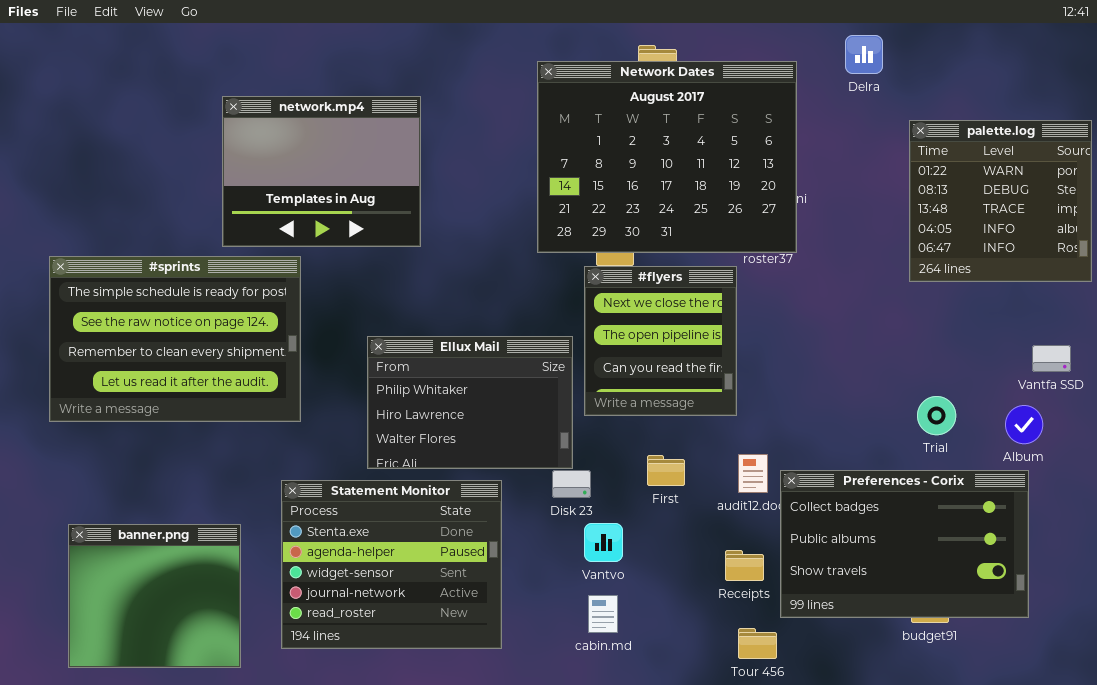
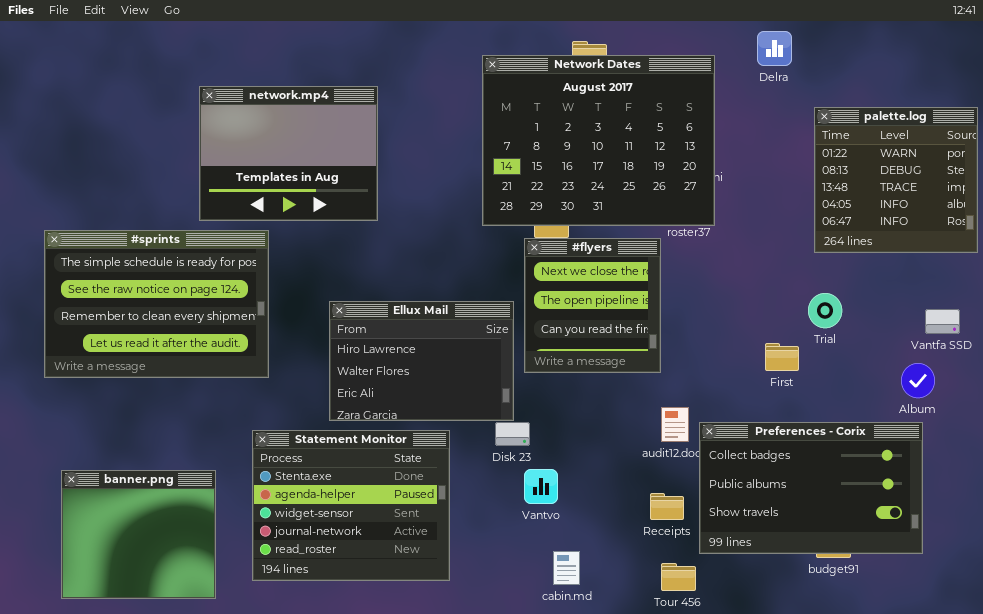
Ellux Mail: [367,336,573,469] -> [329,301,514,421], scrolled down 1 row
Trial: [917,396,956,435] -> [808,293,842,328], moved
First: [647,455,685,486] -> [765,343,799,371], moved
cabin.md: [588,595,618,633] -> [553,551,580,585], moved

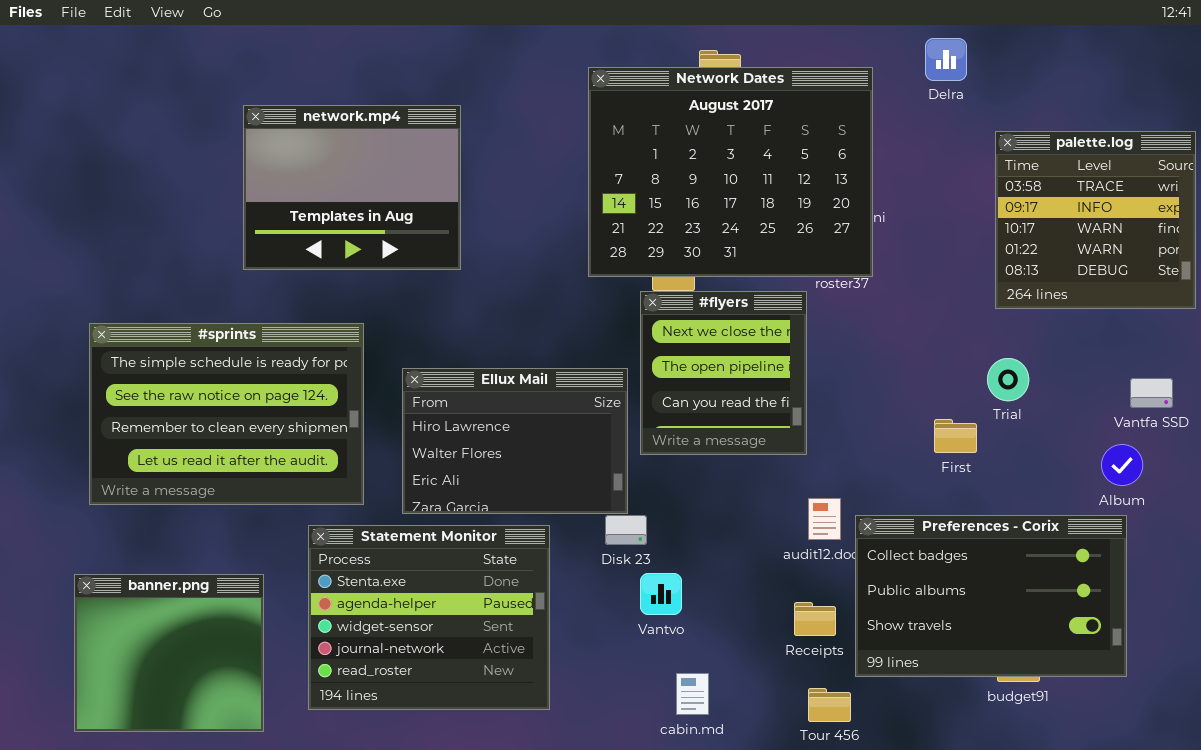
palette.log: [814,107,978,253] -> [995,131,1196,309], scrolled up 3 rows
#sprints: [44,230,269,378] -> [89,323,364,505], moved

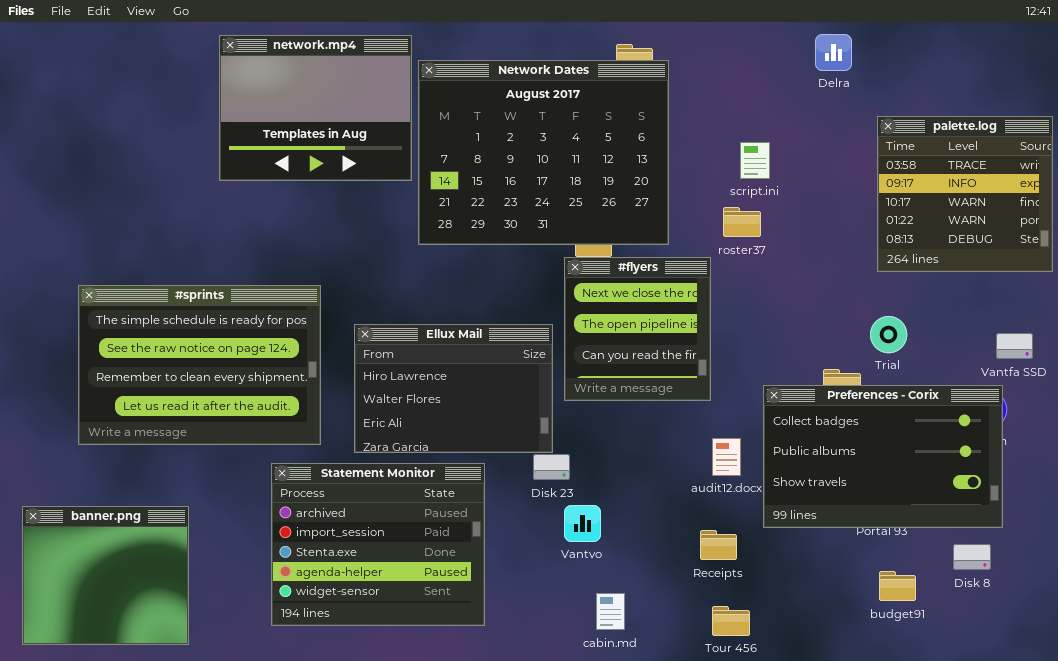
Network Dates: [588,67,873,277] -> [418,60,669,245], moved
network.mp4: [243,105,461,270] -> [219,35,412,181], moved
Preferences - Corix: [855,515,1127,677] -> [763,385,1003,528], moved
Statement Monitor: [308,525,550,710] -> [271,463,485,626], scrolled up 2 rows
banner.png: [74,574,264,732] -> [22,506,189,645], moved

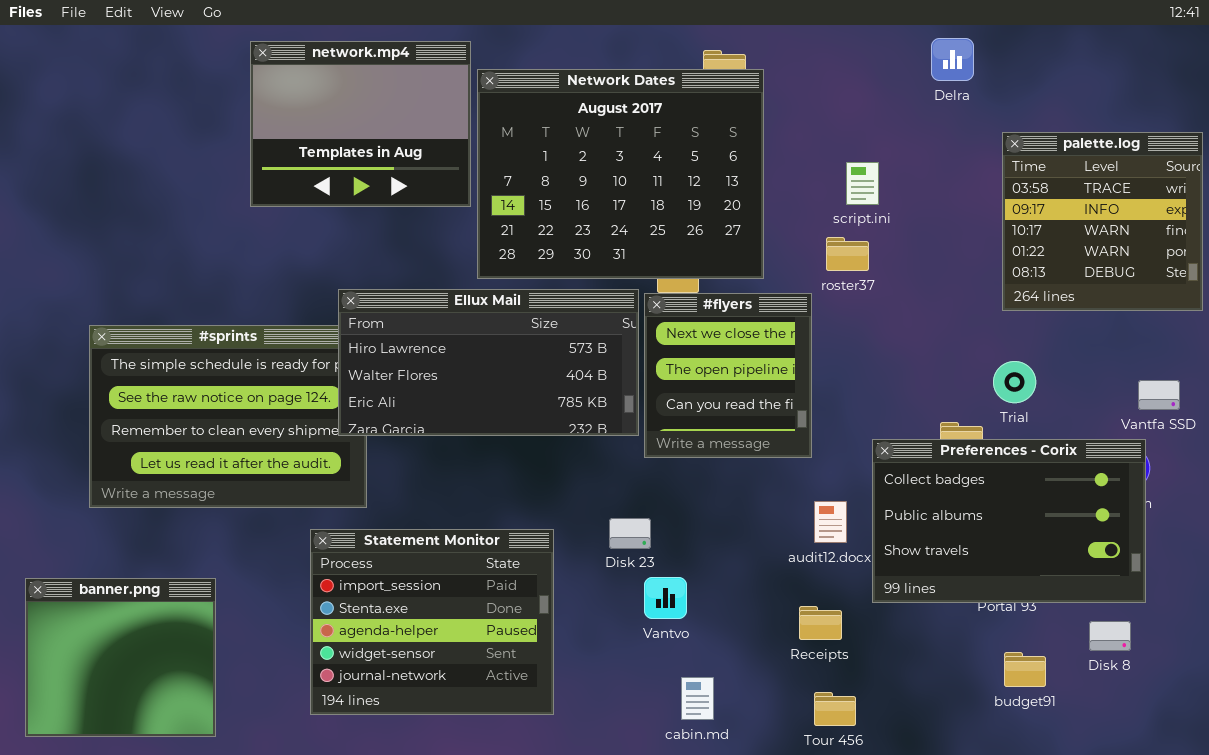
Ellux Mail: [354,324,553,453] -> [338,289,639,436], moved, resized
Statement Monitor: [271,463,485,626] -> [310,529,554,715], scrolled down 1 row

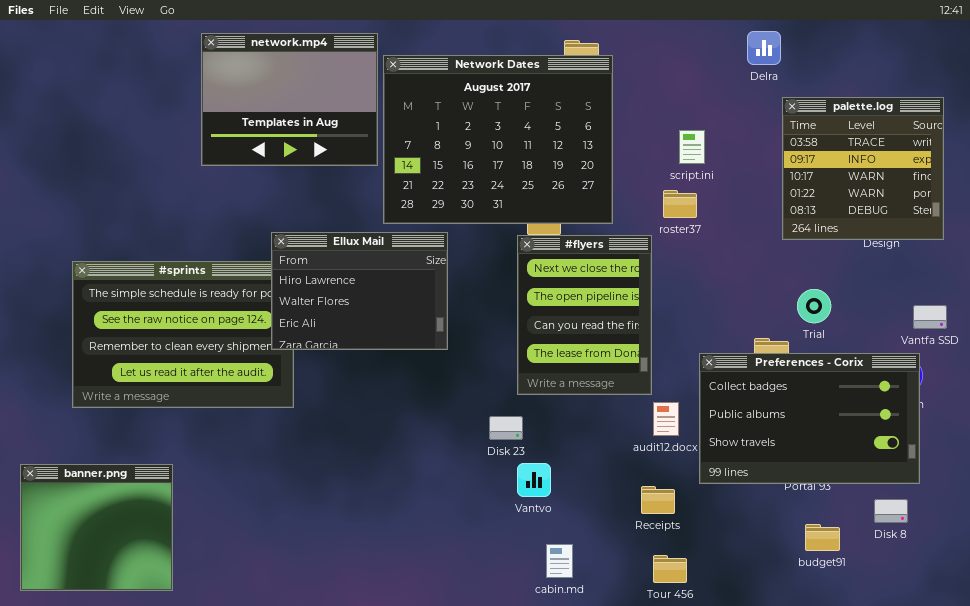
palette.log: [1002,132,1203,311] -> [782,97,944,240], moved
Ellux Mail: [338,289,639,436] -> [271,232,448,350], resized
#flyers: [644,293,812,458] -> [517,235,652,395], resized
Statement Monitor: [310,529,554,715] -> none, closed

